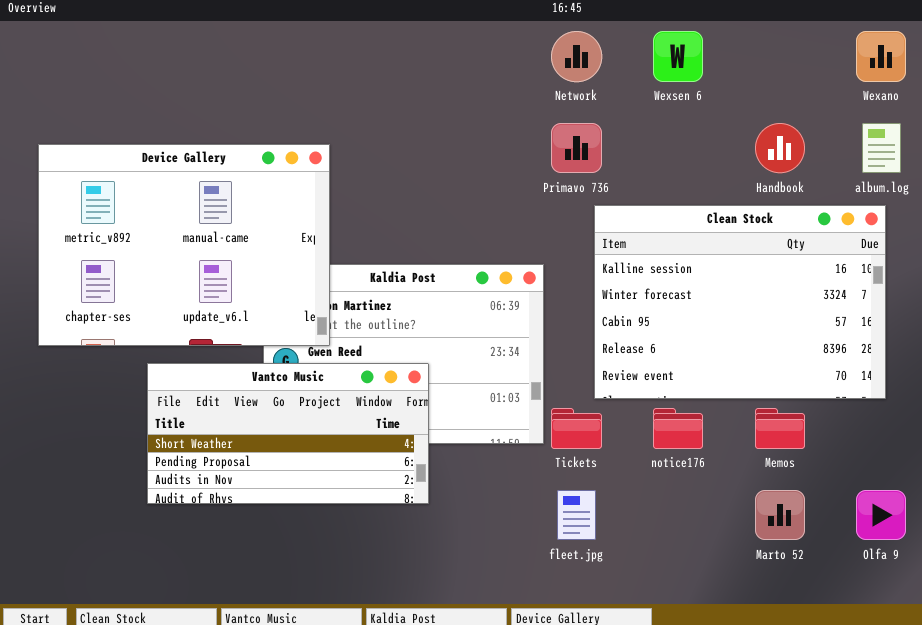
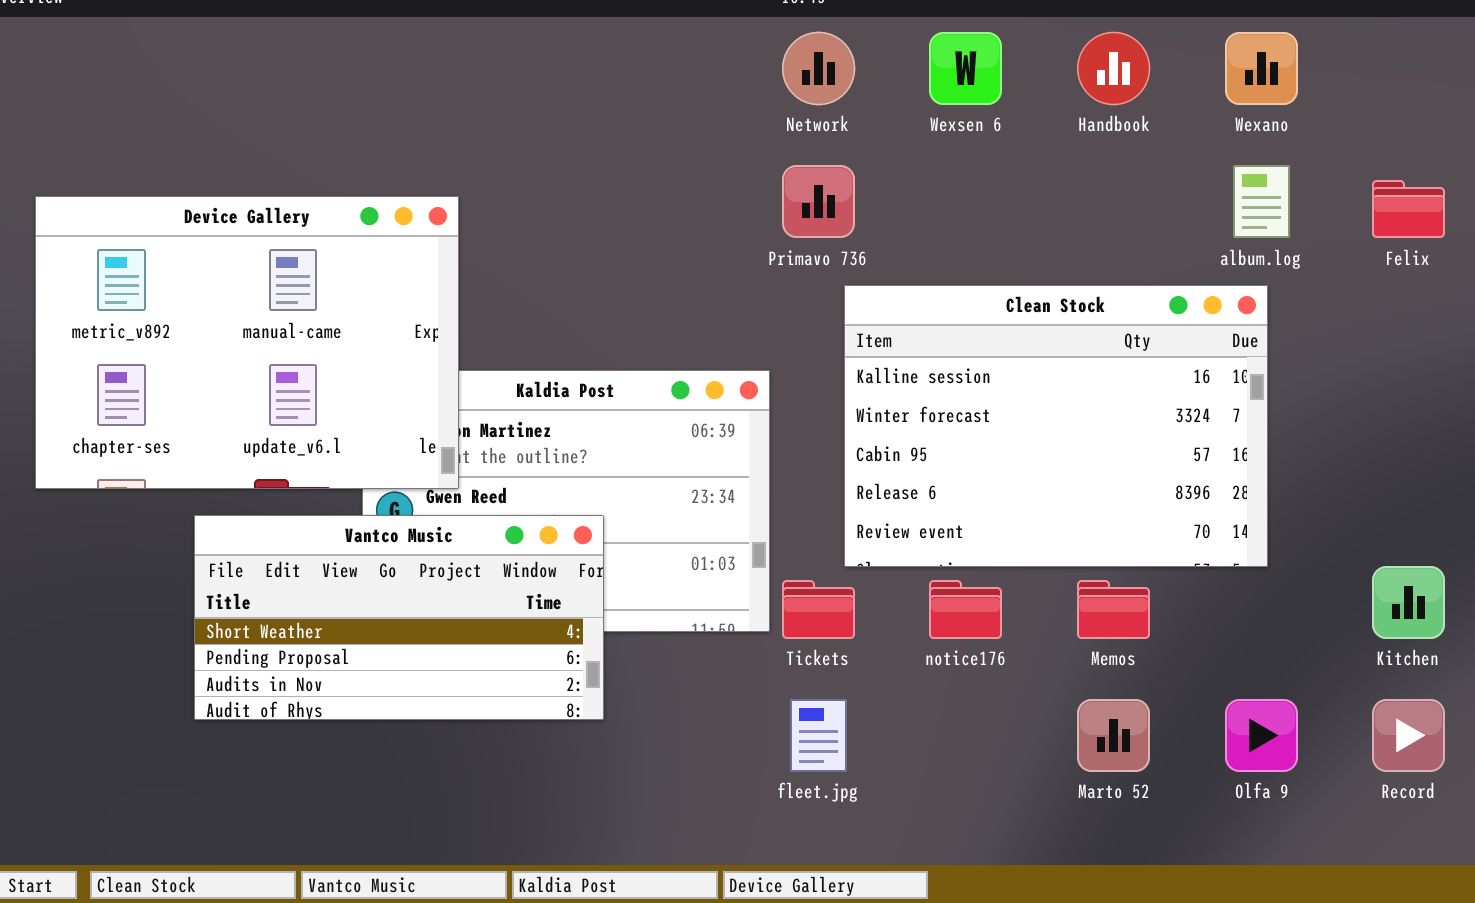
Handbook: [755,123,805,173] -> [1077,32,1150,105], moved

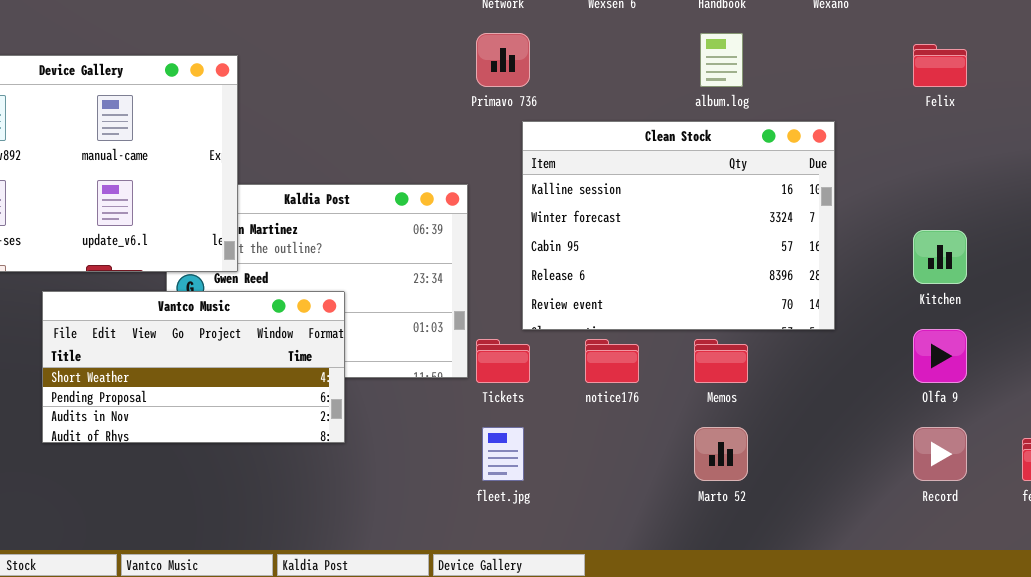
album.log: [1233,165,1290,238] -> [700,33,743,87], moved
Kitchen: [1372,566,1445,639] -> [913,230,967,284], moved
Olfa 9: [1225,699,1298,772] -> [913,329,967,383], moved

